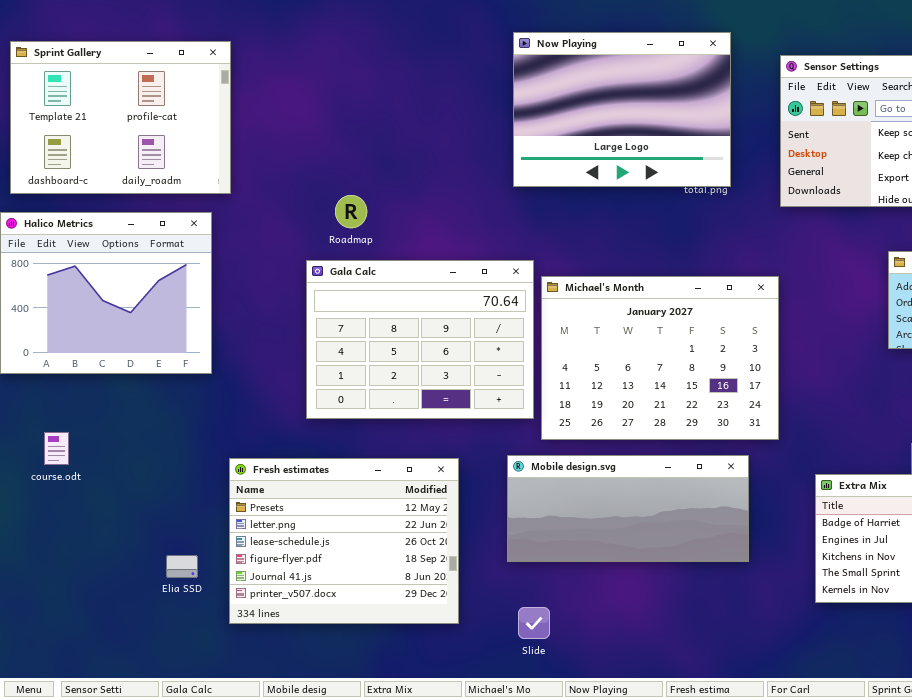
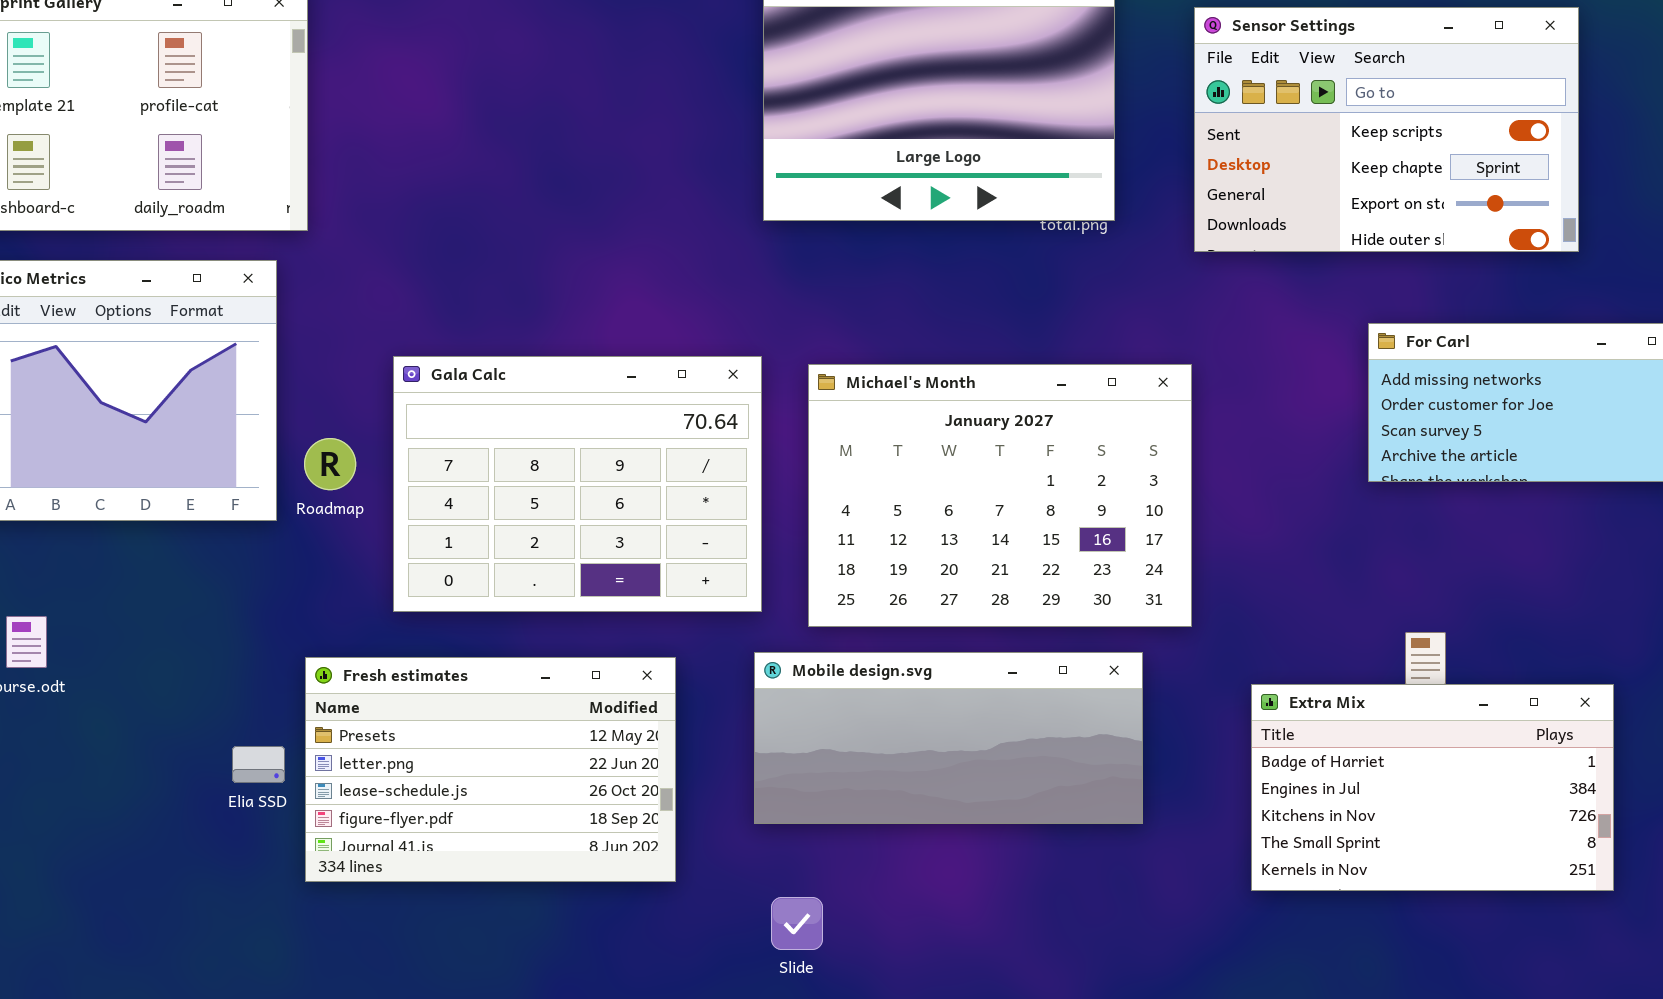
Roadmap: [335,195,367,228] -> [304,438,356,490], moved
Gala Calc: [306,260,534,419] -> [393,356,762,612], moved
Fresh estimates: [229,458,459,624] -> [305,657,676,882], resized
Elia SSD: [166,555,198,578] -> [232,746,285,783], moved

